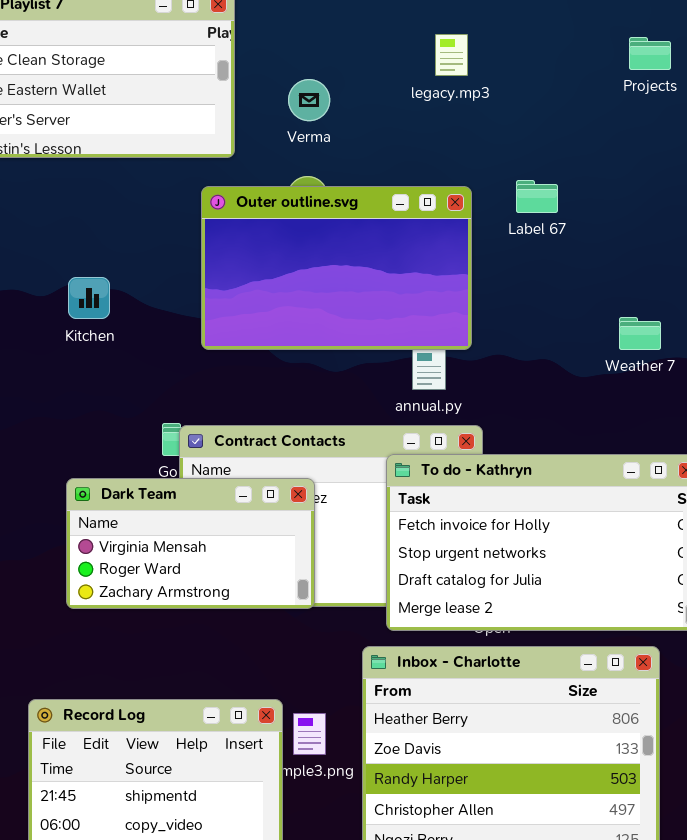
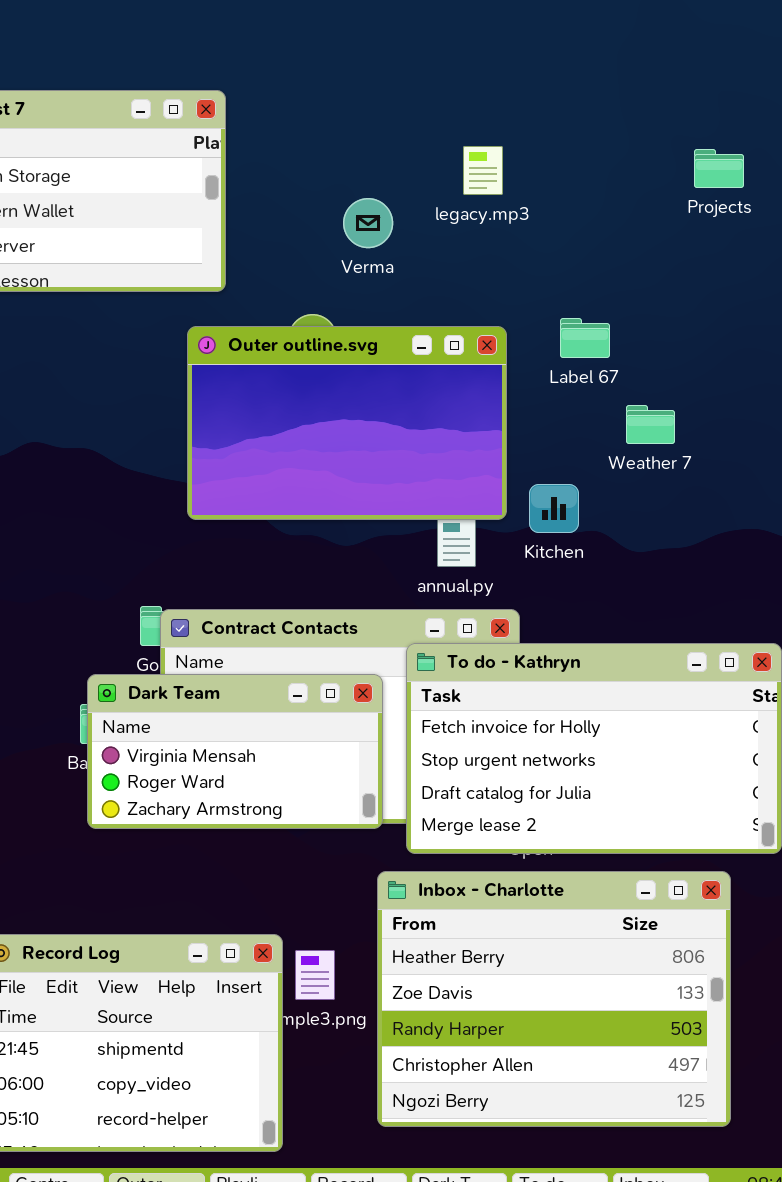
Verma: [288,79,330,121] -> [343,198,393,248], moved
Kitchen: [68,277,110,319] -> [529,484,579,533], moved
Weather 7: [619,317,661,350] -> [626,405,675,444], moved
Dark Team: [66,478,315,609] -> [87,674,383,829], moved

